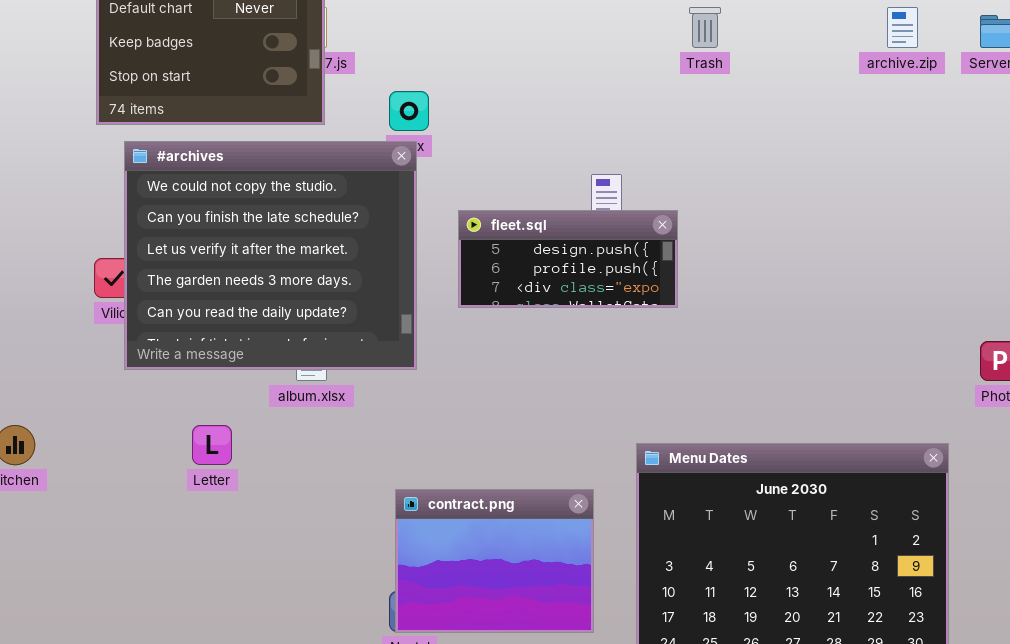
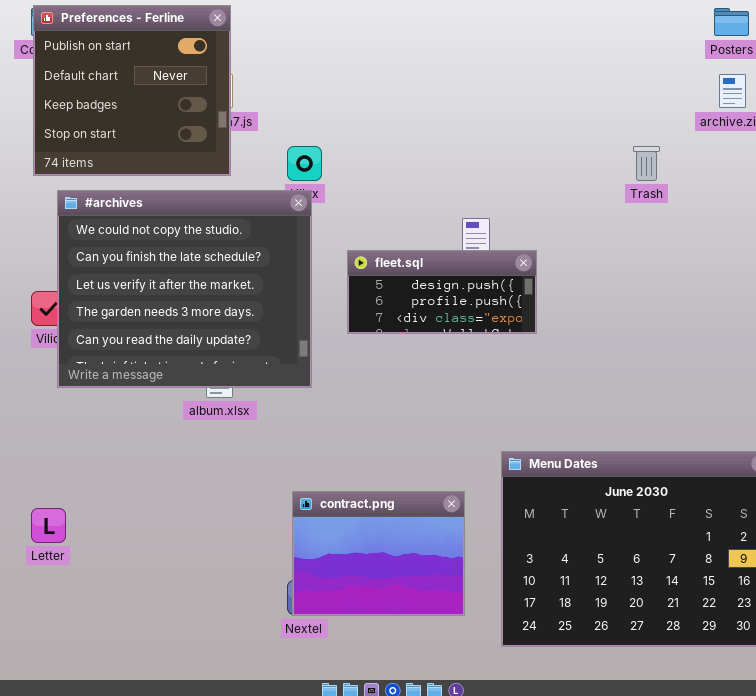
Trash: [689,7,721,48] -> [633,146,660,181], moved
Letter: [192,425,232,465] -> [31,508,66,543], moved

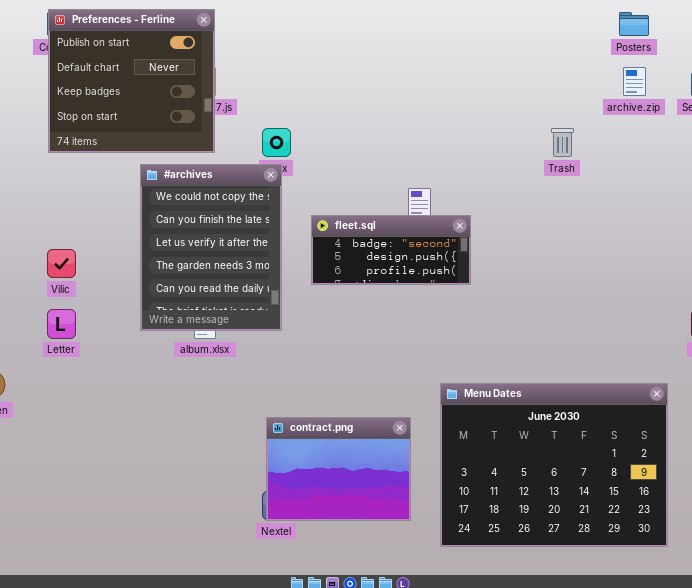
#archives: [57,190,312,388] -> [140,164,282,331], resized
fleet.sql: [347,250,537,334] -> [311,215,471,285], scrolled up 1 row
Letter: [31,508,66,543] -> [47,309,76,339], moved

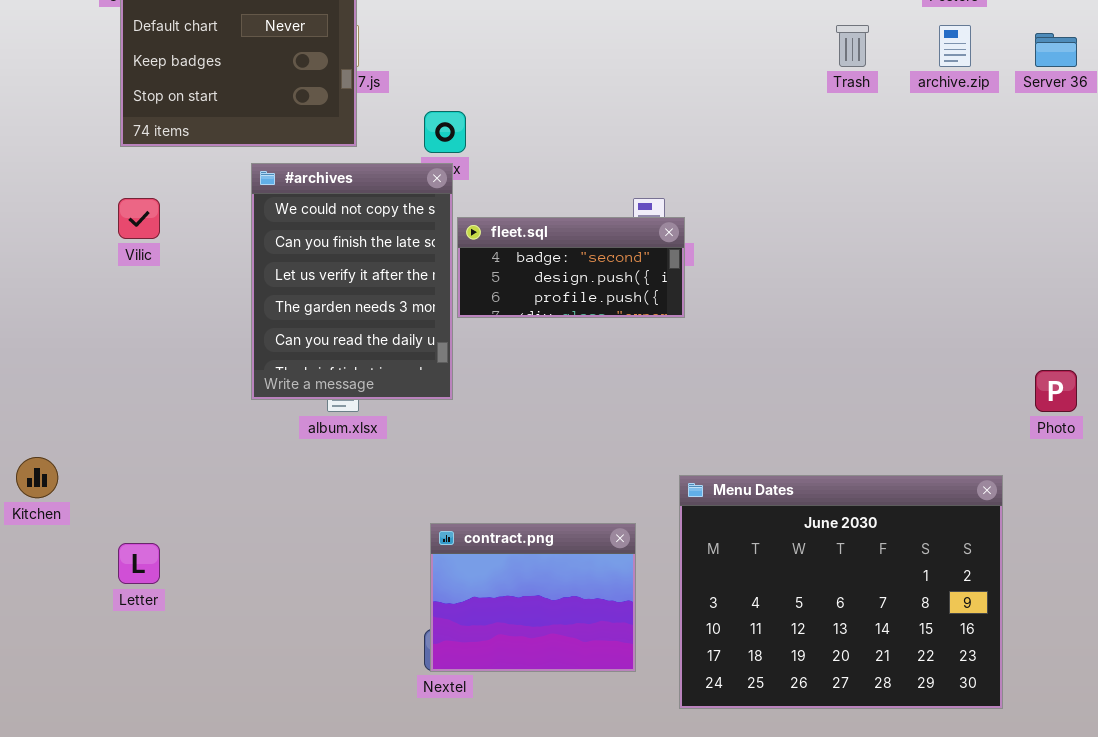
Trash: [551,128,574,157] -> [836,25,869,67], moved
fleet.sql: [311,215,471,285] -> [457,217,685,318], moved
Vilic: [47,249,76,278] -> [118,198,160,239], moved
Letter: [47,309,76,339] -> [118,543,160,584], moved

